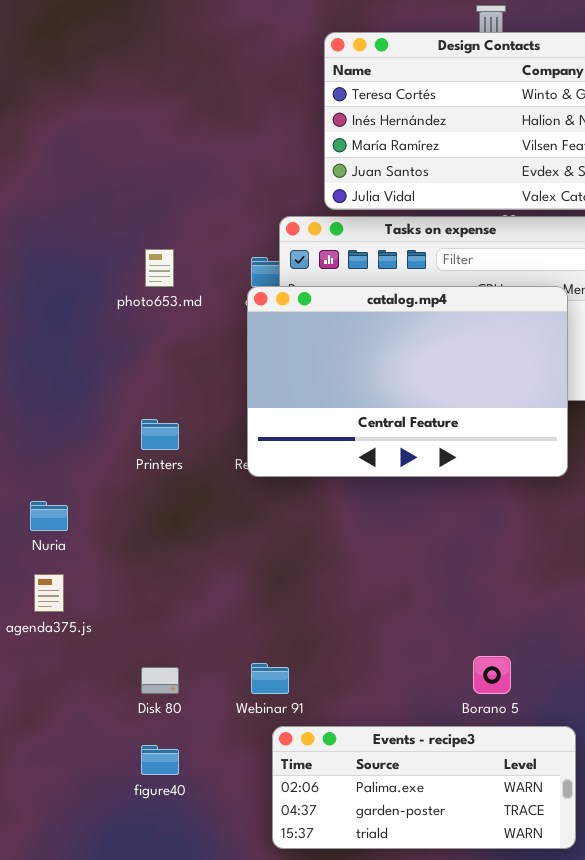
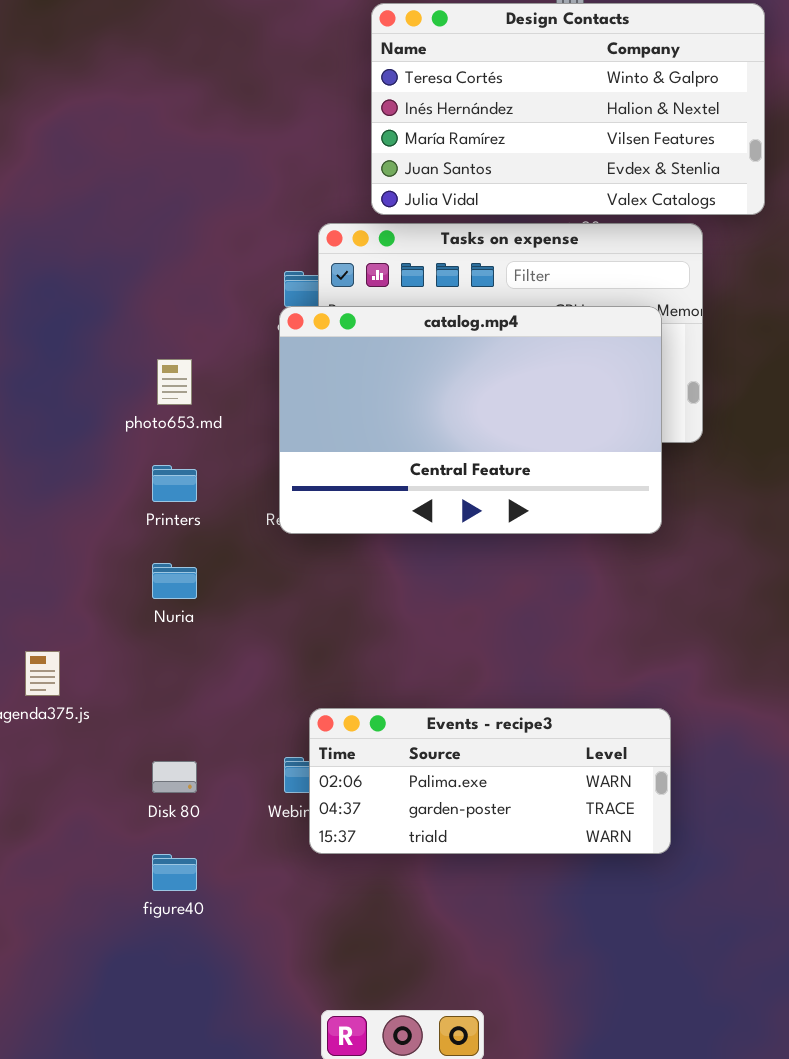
photo653.md: [145,249,174,287] -> [157,359,192,405], moved
Nuria: [30,501,68,531] -> [152,563,197,599], moved
Events - recipe3: [272,726,576,849] -> [309,708,671,854], moved

